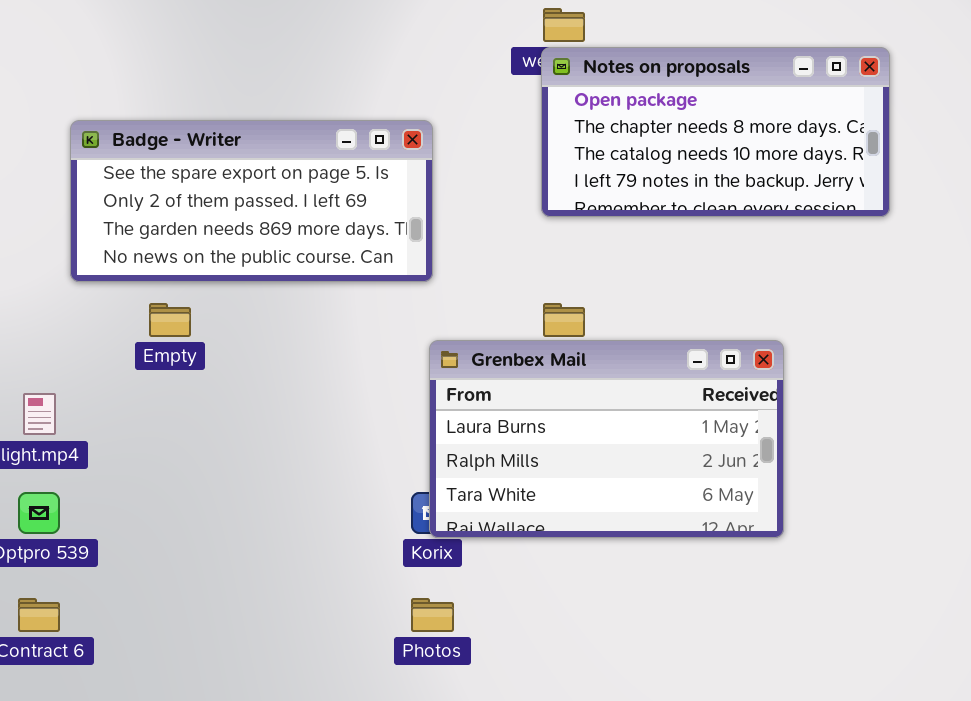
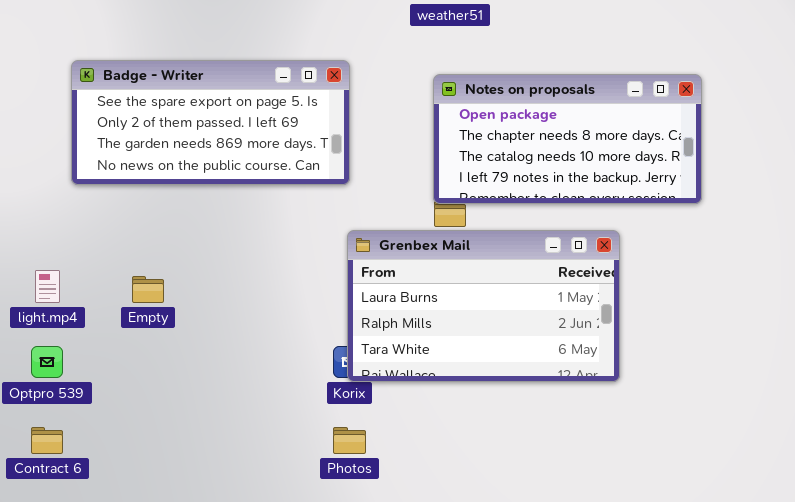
Notes on proposals: [541,47,890,217] -> [433,74,702,204], moved
Empty: [149,303,191,337] -> [132,276,164,303], moved

